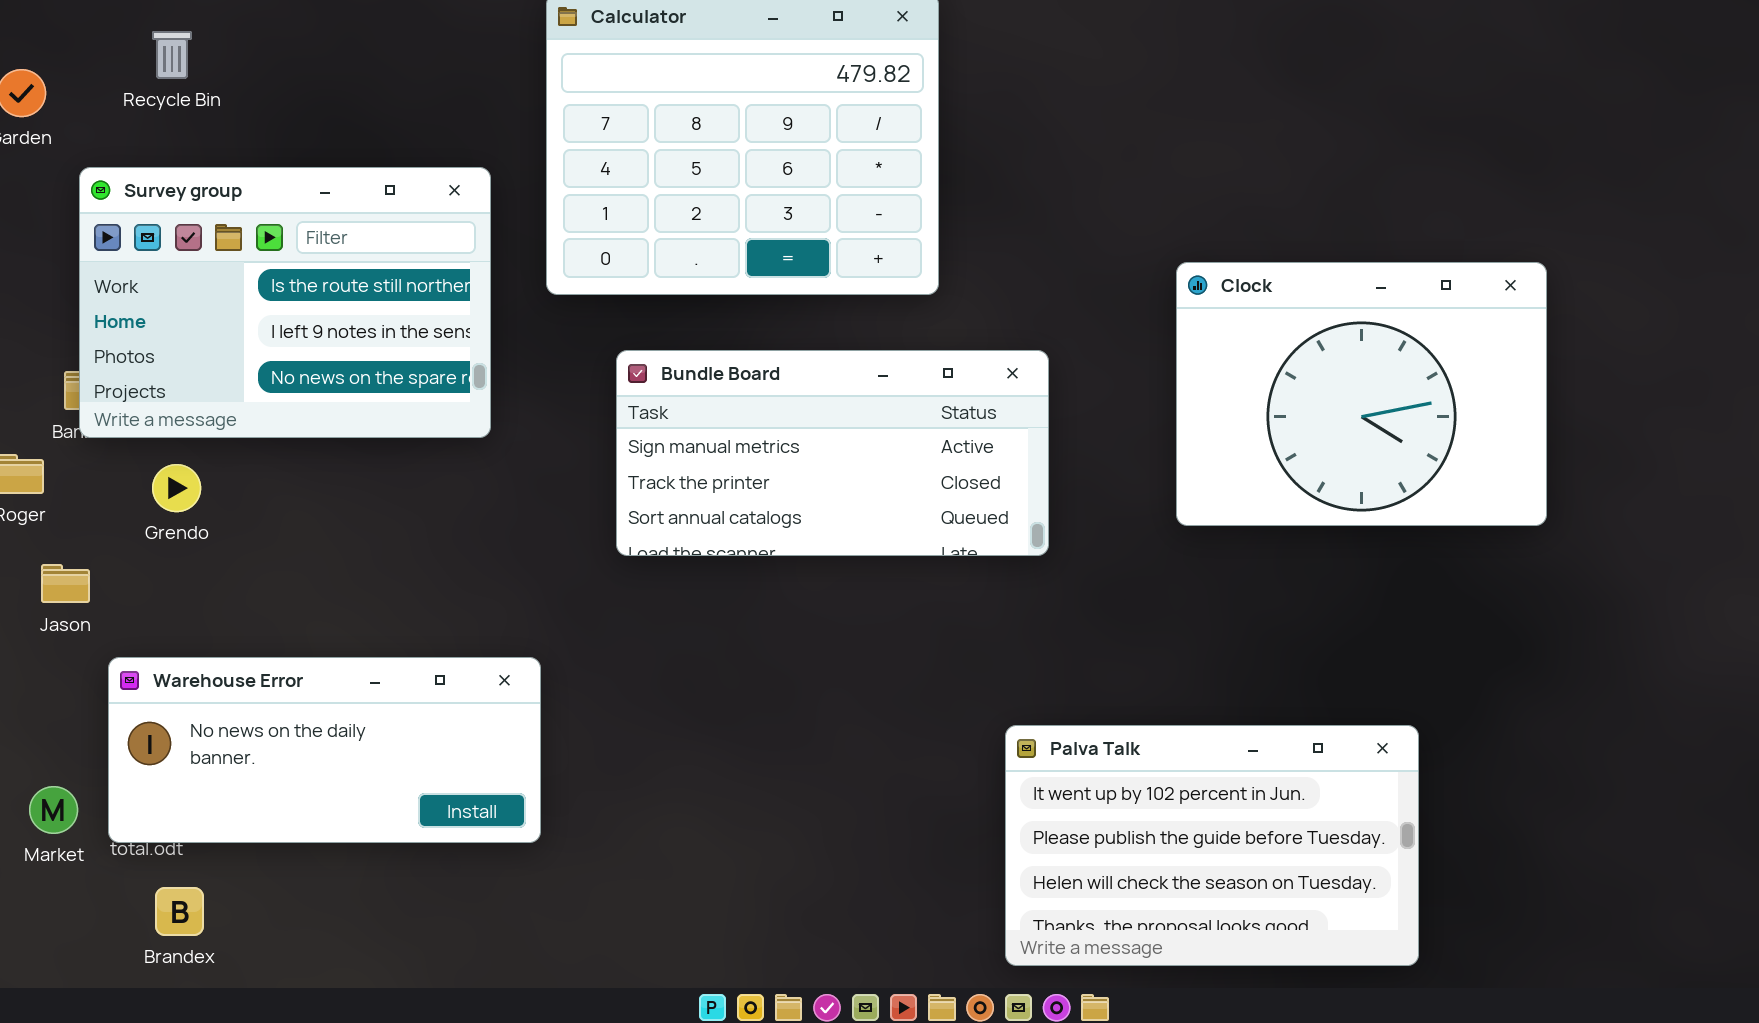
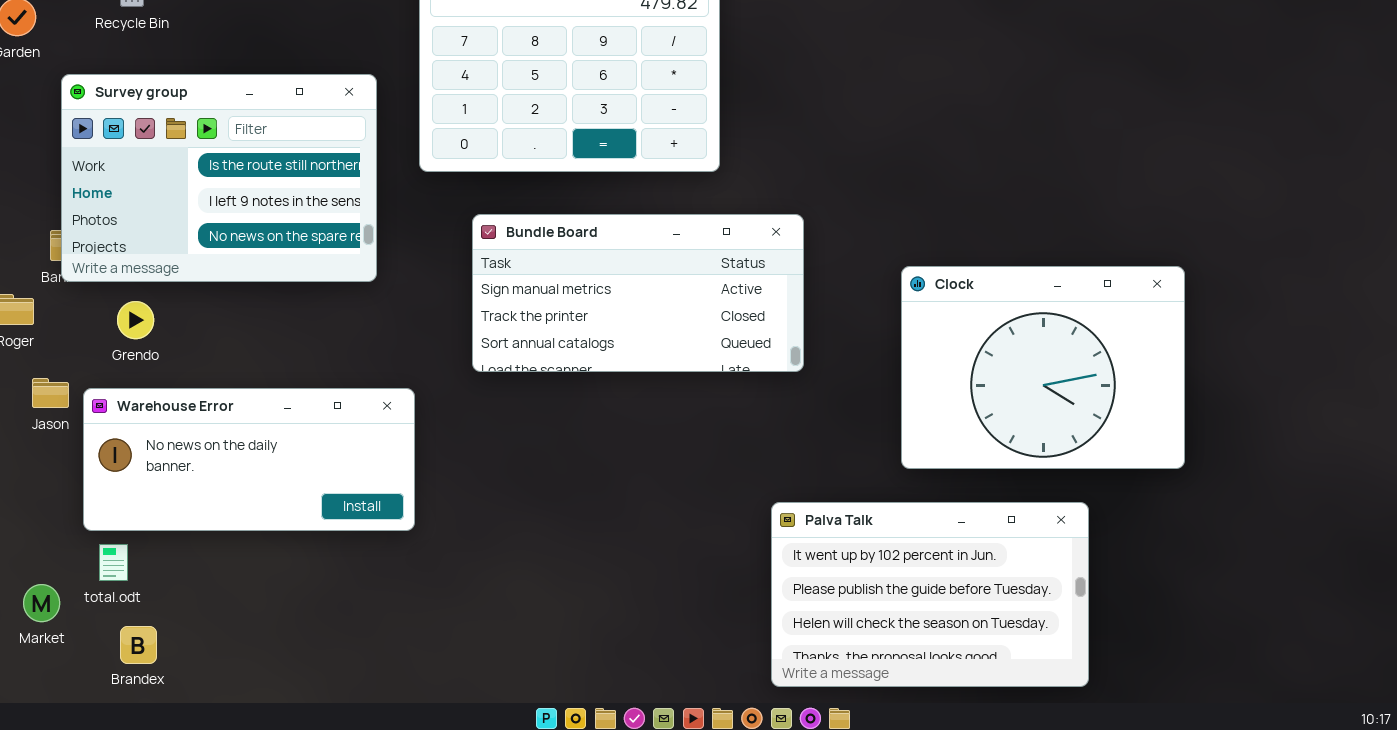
Clock: [1176,262,1547,526] -> [901,266,1185,469], moved
Warehouse Error: [108,657,541,843] -> [83,388,415,531], moved
Market: [29,786,78,834] -> [23,584,60,622], moved

